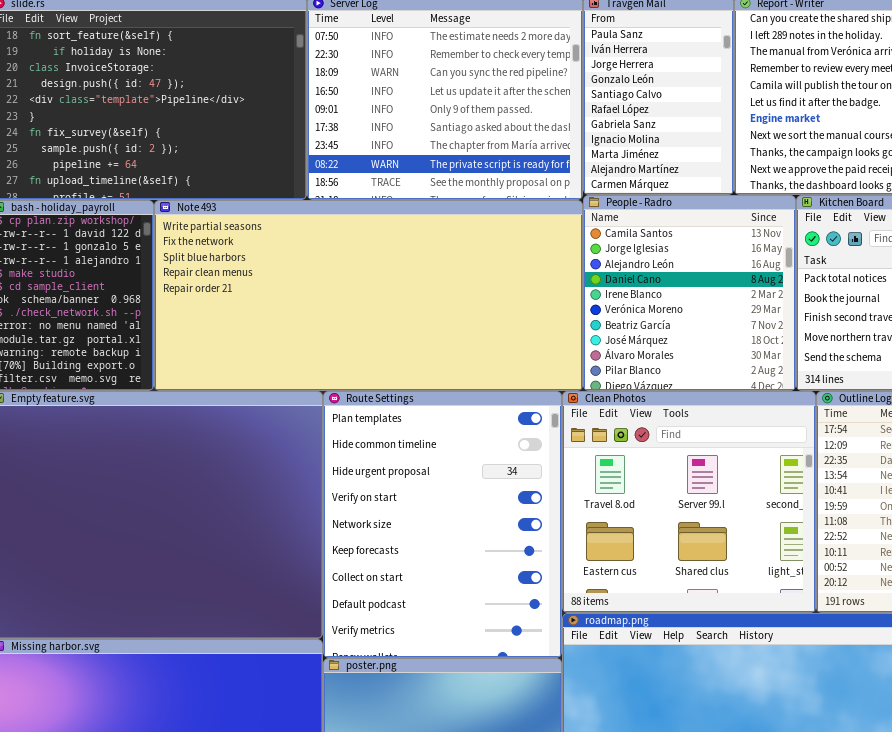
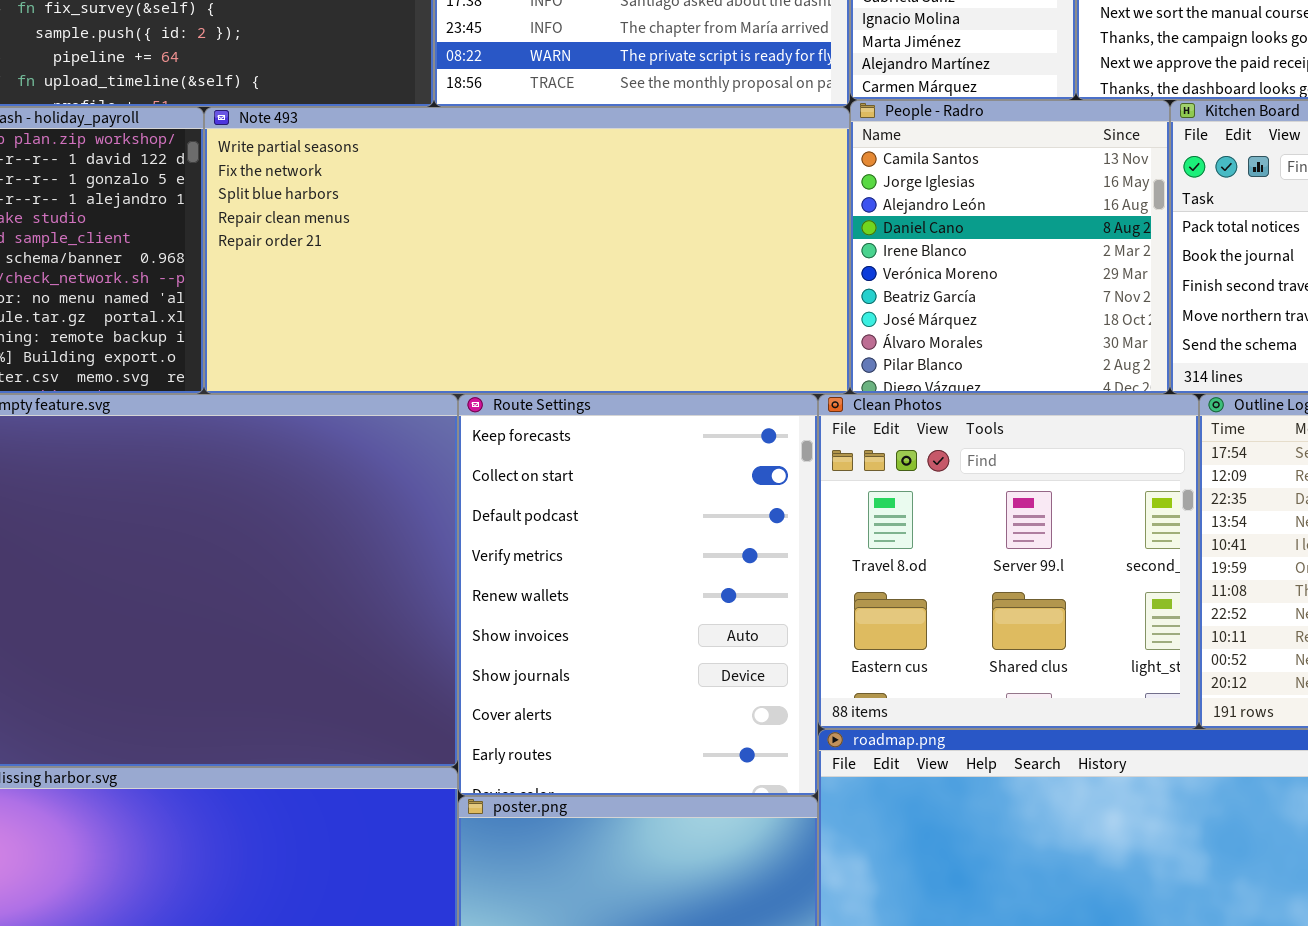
Route Settings: [323,391,562,658] -> [458,394,818,796], scrolled down 5 rows

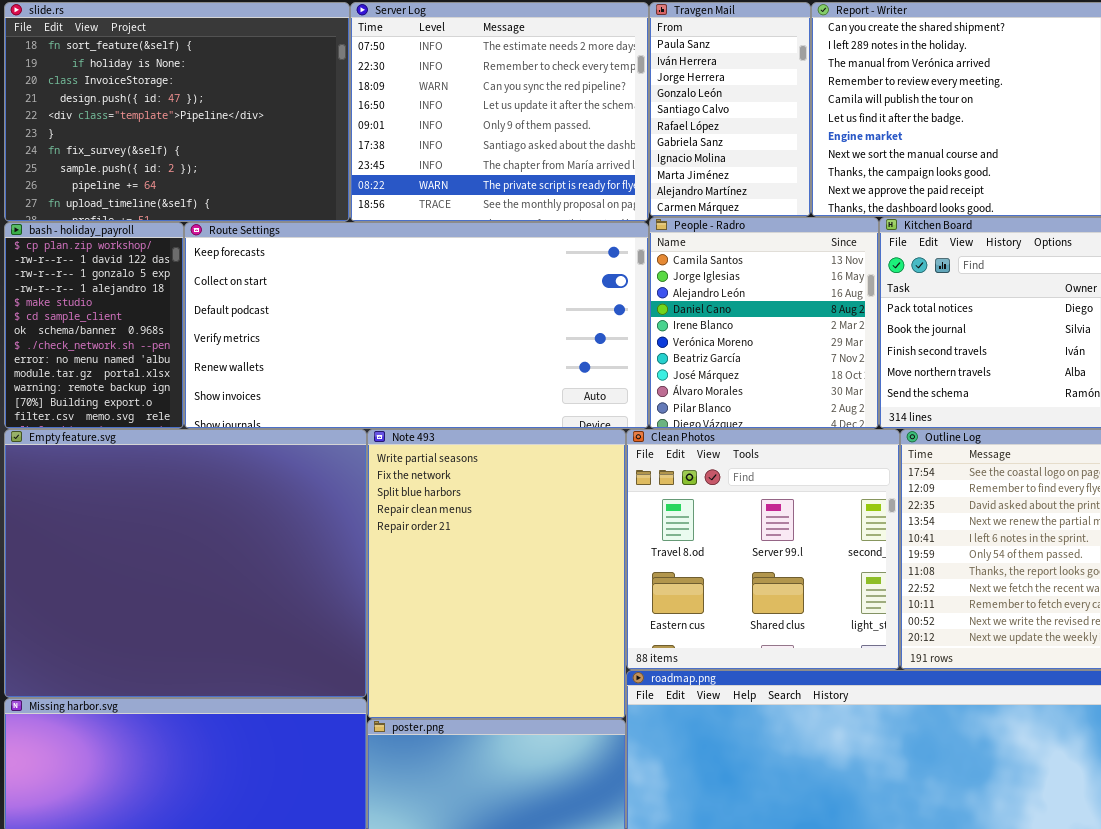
Note 493: [204,107,850,394] -> [367,429,626,719], moved, resized
Route Settings: [458,394,818,796] -> [184,222,649,429], moved, resized

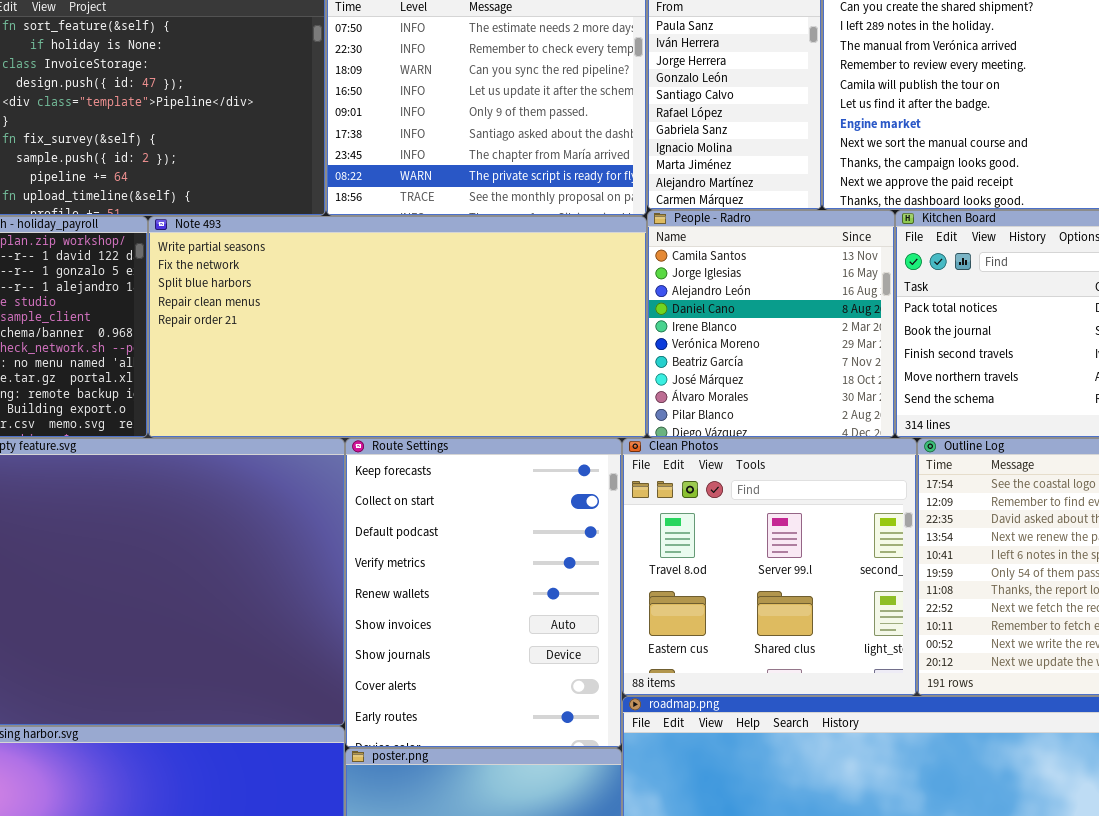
Route Settings: [184,222,649,429] -> [345,438,622,748], moved, resized
Note 493: [367,429,626,719] -> [148,216,647,438], moved, resized

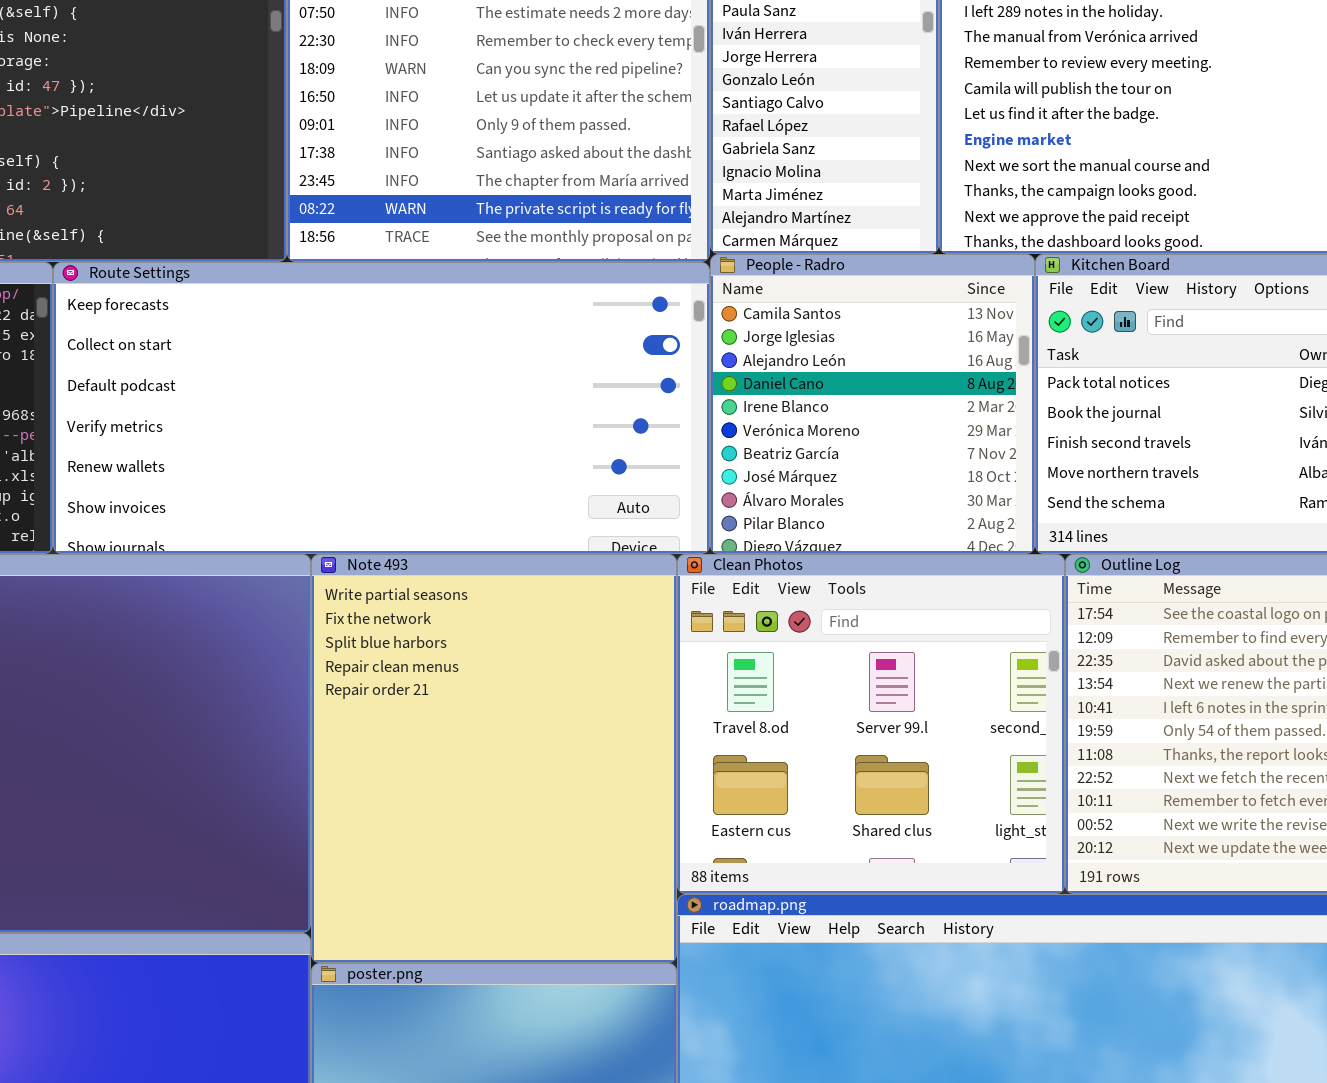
Note 493: [148,216,647,438] -> [311,554,677,963], moved, resized
Route Settings: [345,438,622,748] -> [53,262,710,554], moved, resized

